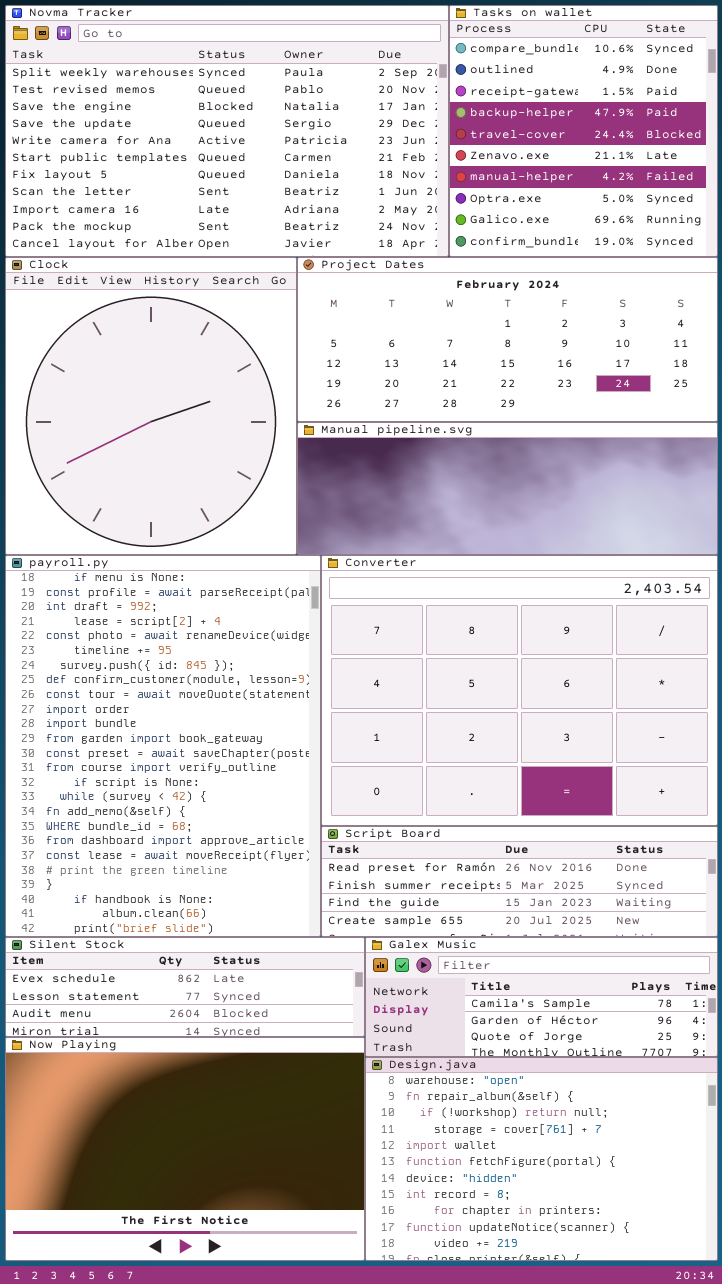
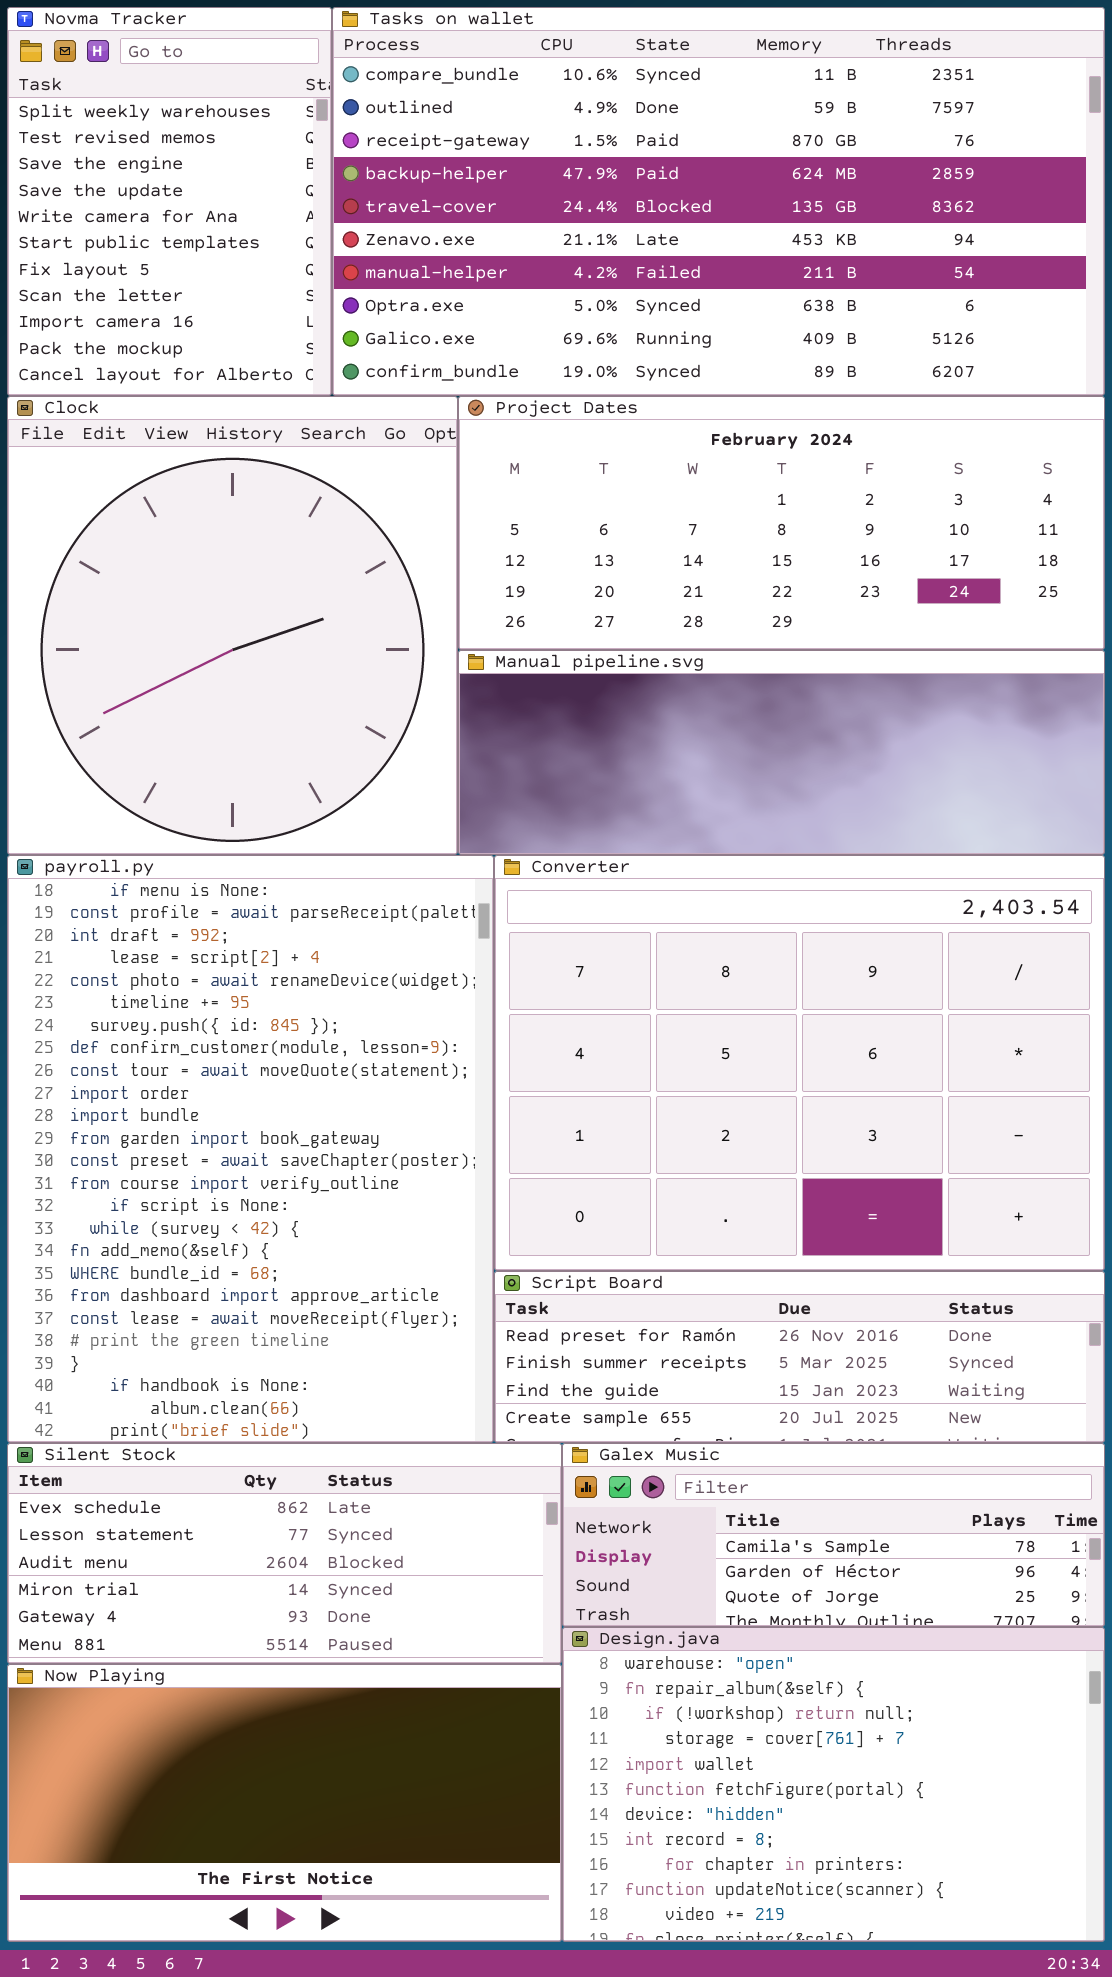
Novma Tracker: [5,5,449,257] -> [7,7,332,396], resized
Tasks on wallet: [449,5,718,257] -> [332,7,1105,396], resized
Silent Stock: [5,937,365,1037] -> [7,1443,562,1664], resized
Now Playing: [5,1037,365,1261] -> [7,1664,562,1942], resized

